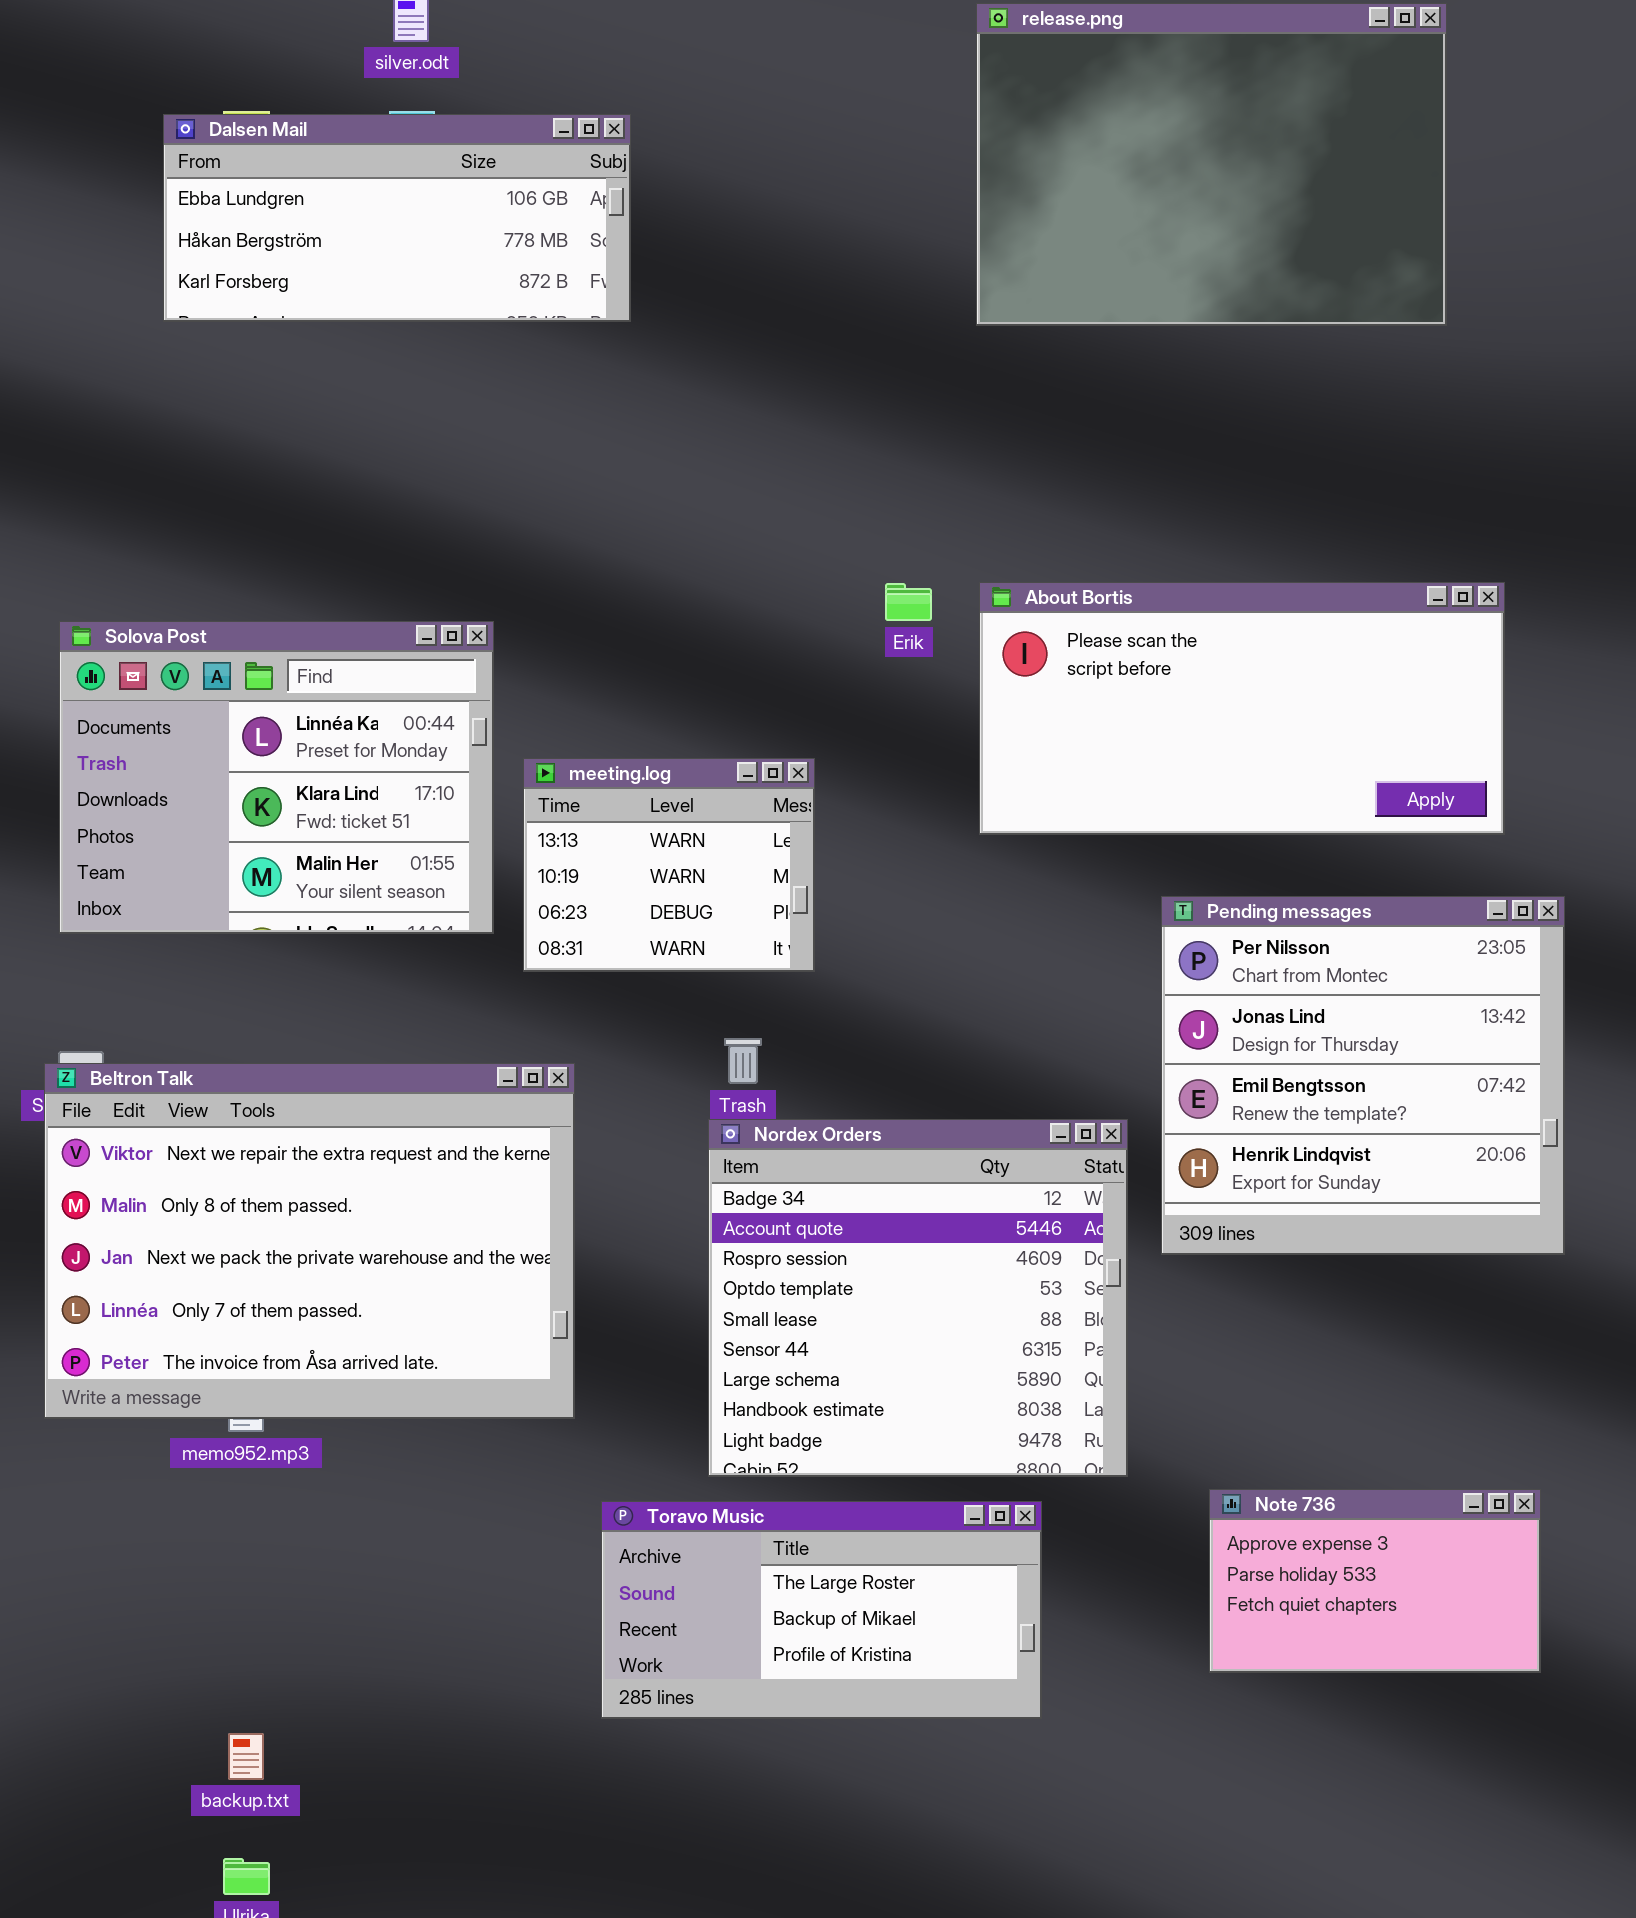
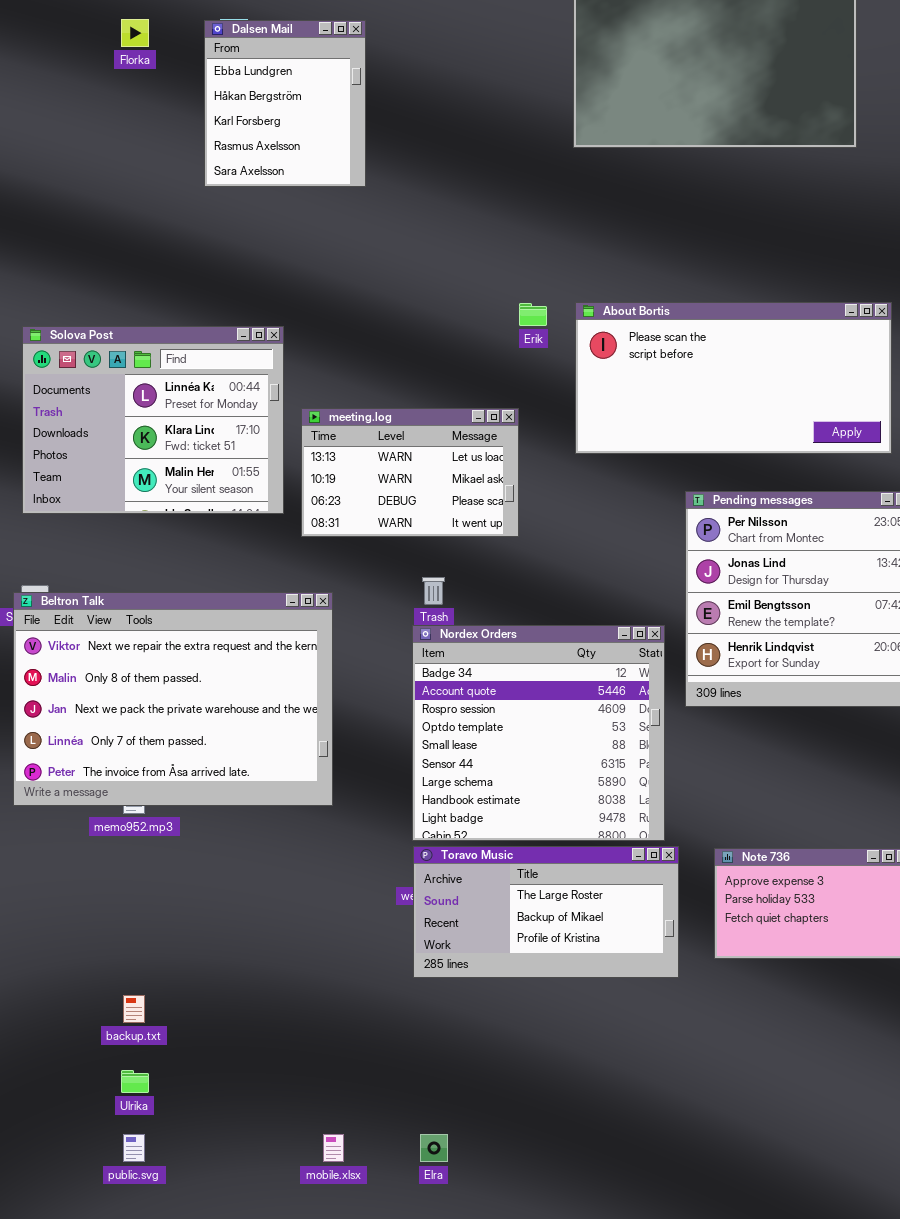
Dalsen Mail: [163,114,631,322] -> [204,20,366,187], resized
meeting.log: [523,758,815,972] -> [301,408,519,537], resized
Toravo Music: [601,1501,1042,1719] -> [413,846,679,978], moved

